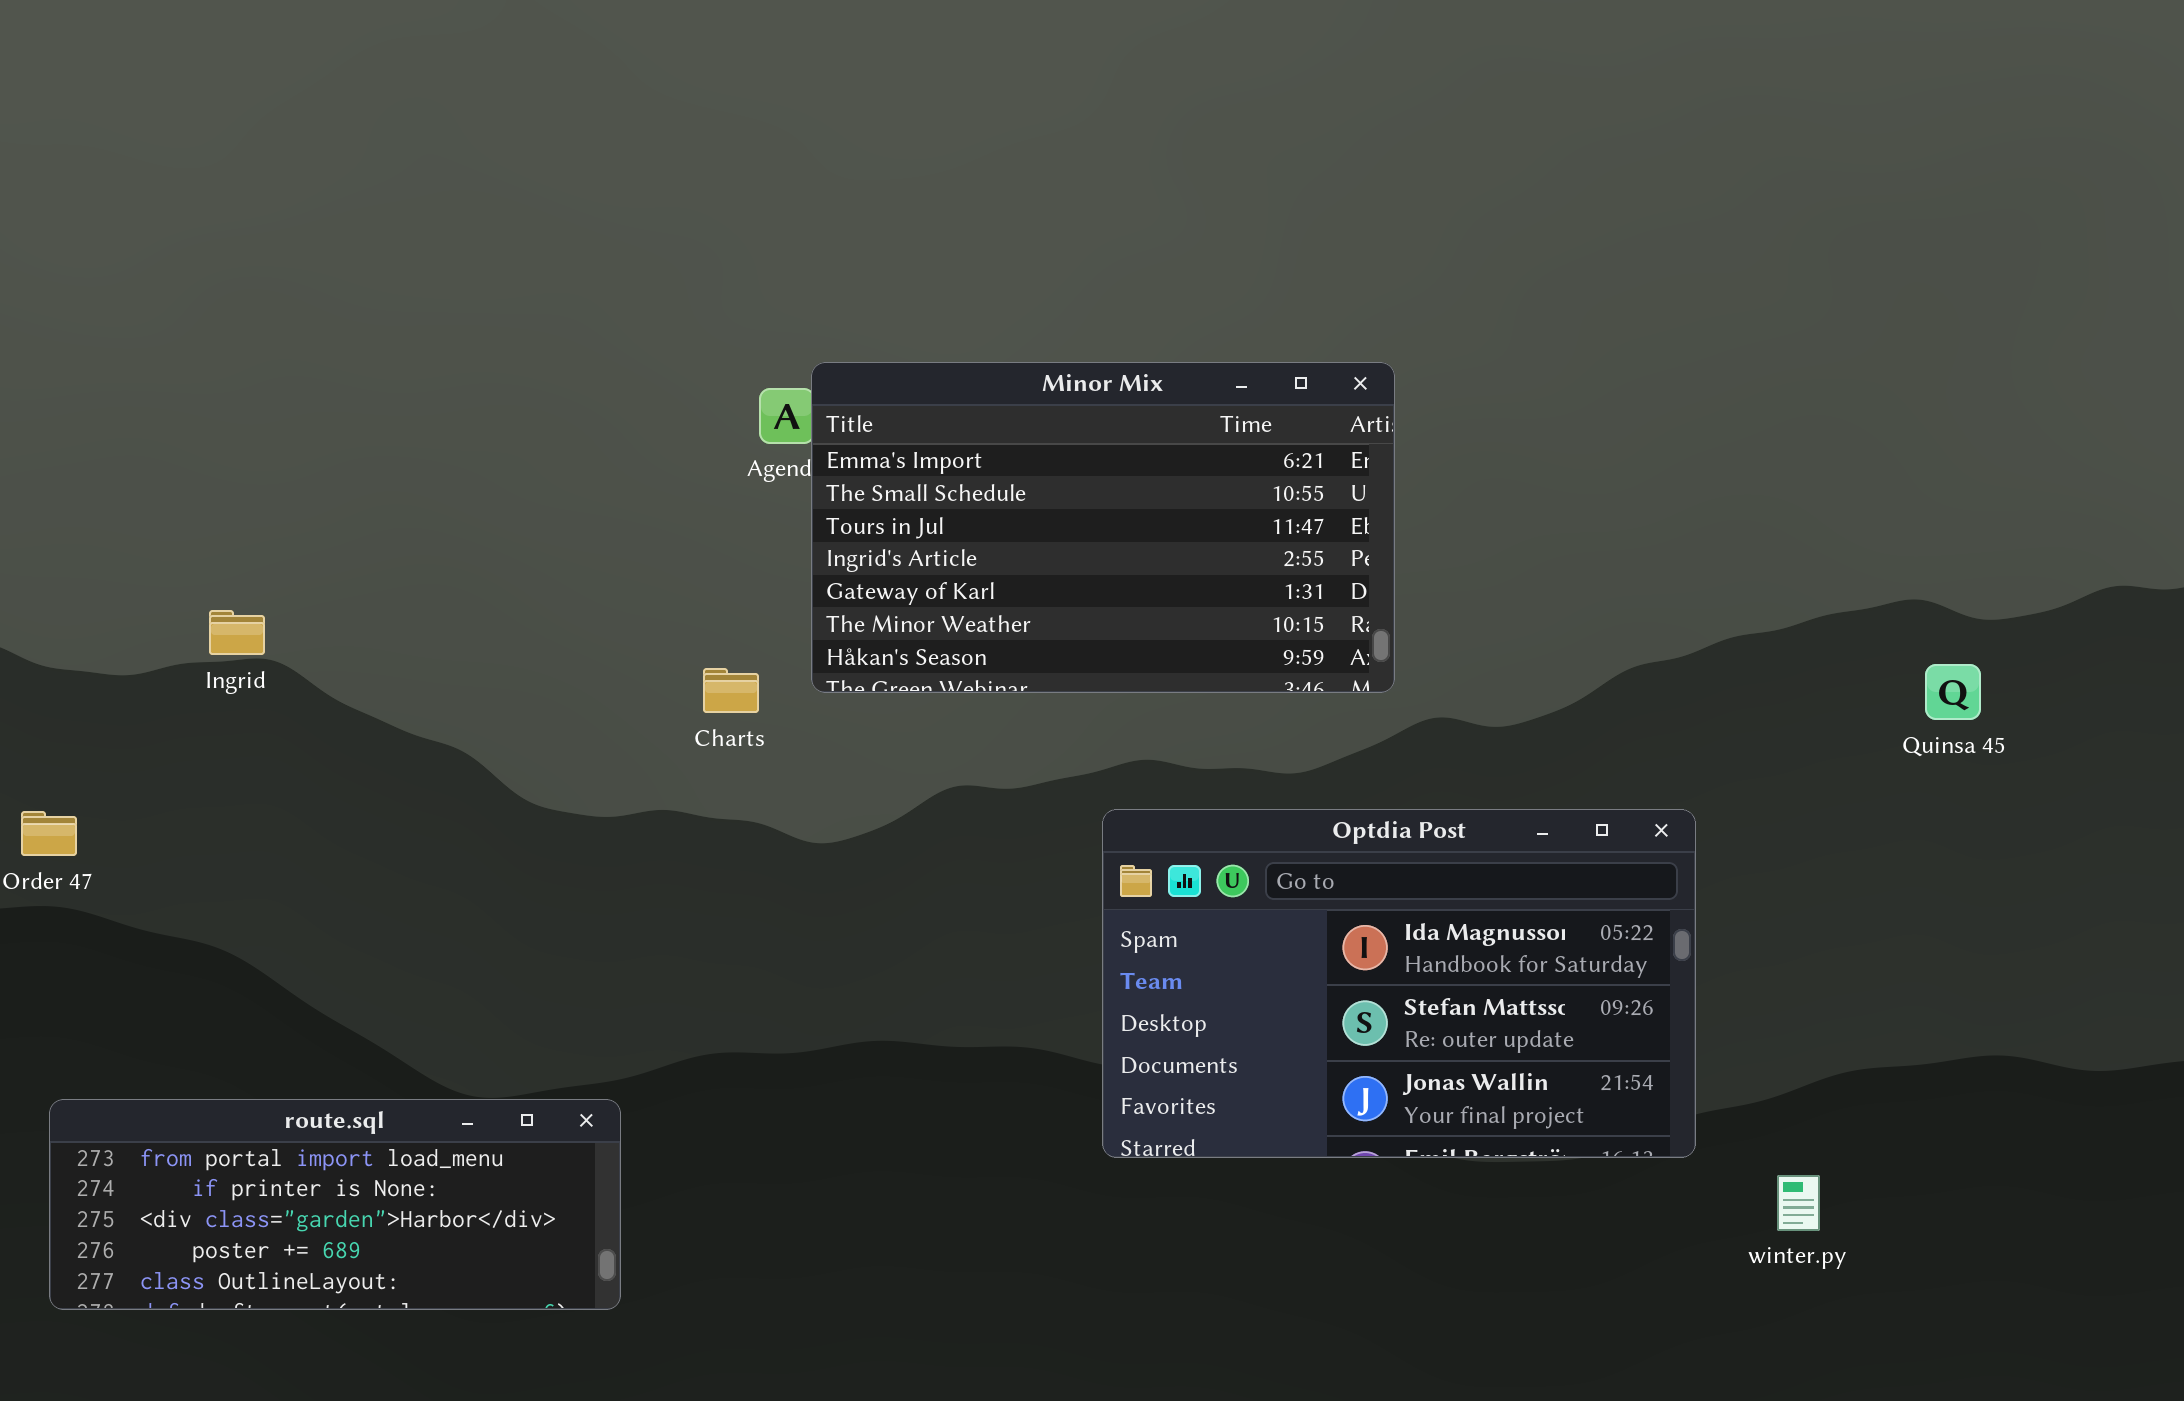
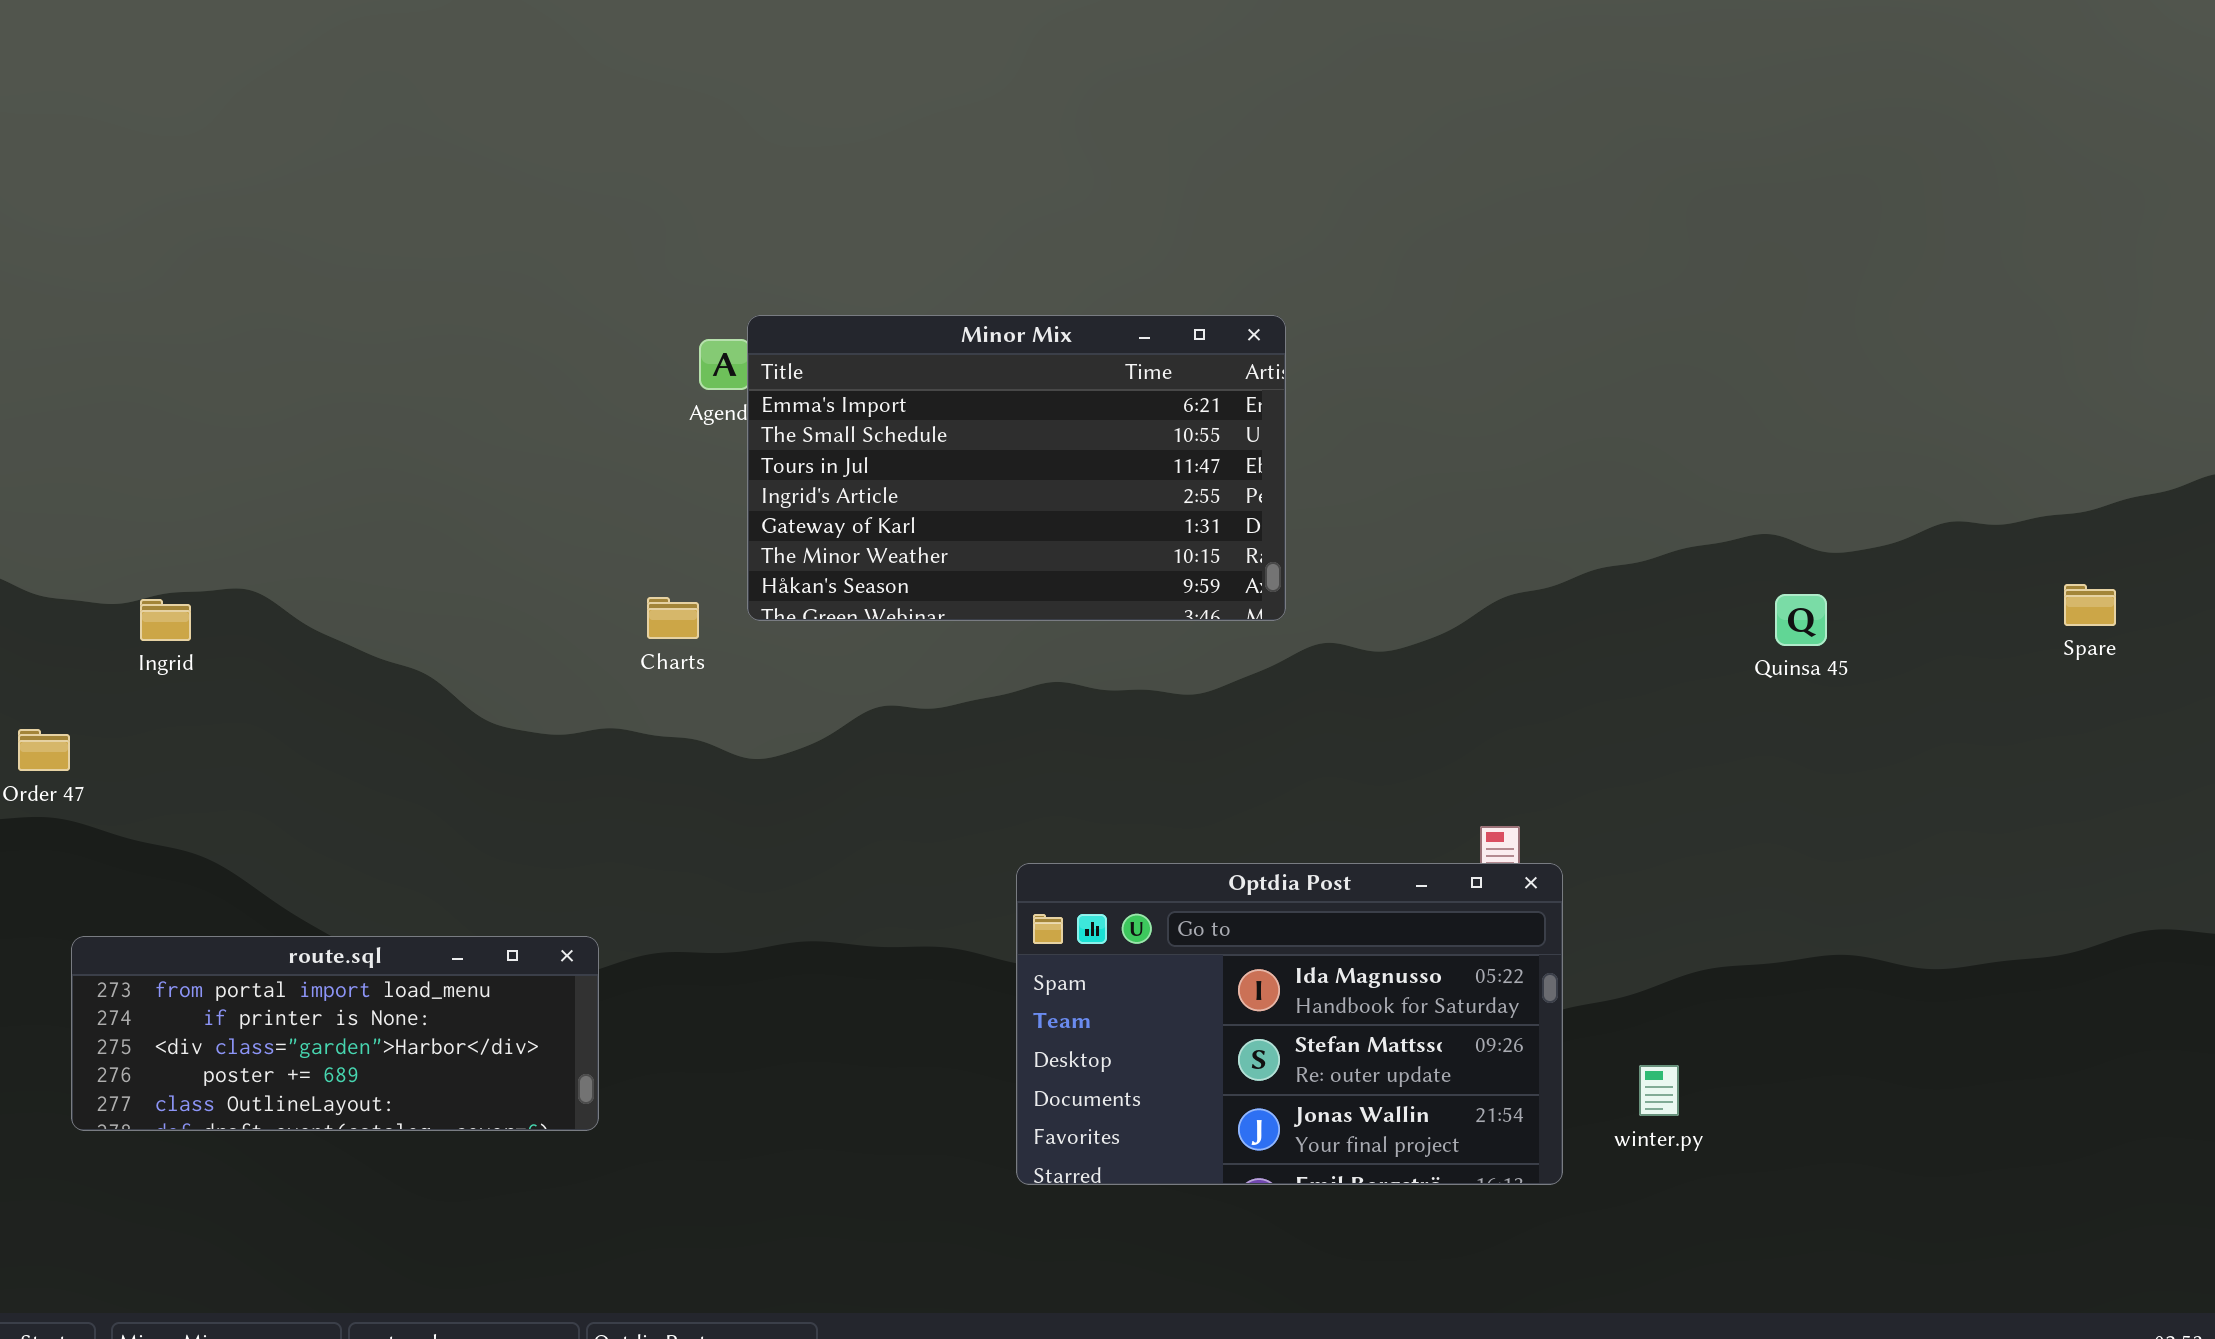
Ingrid: [209,610,265,655] -> [140,599,191,641], moved
Optdia Post: [1102,809,1696,1158] -> [1016,863,1563,1185], moved
route.sql: [49,1099,621,1310] -> [71,936,599,1131], moved

